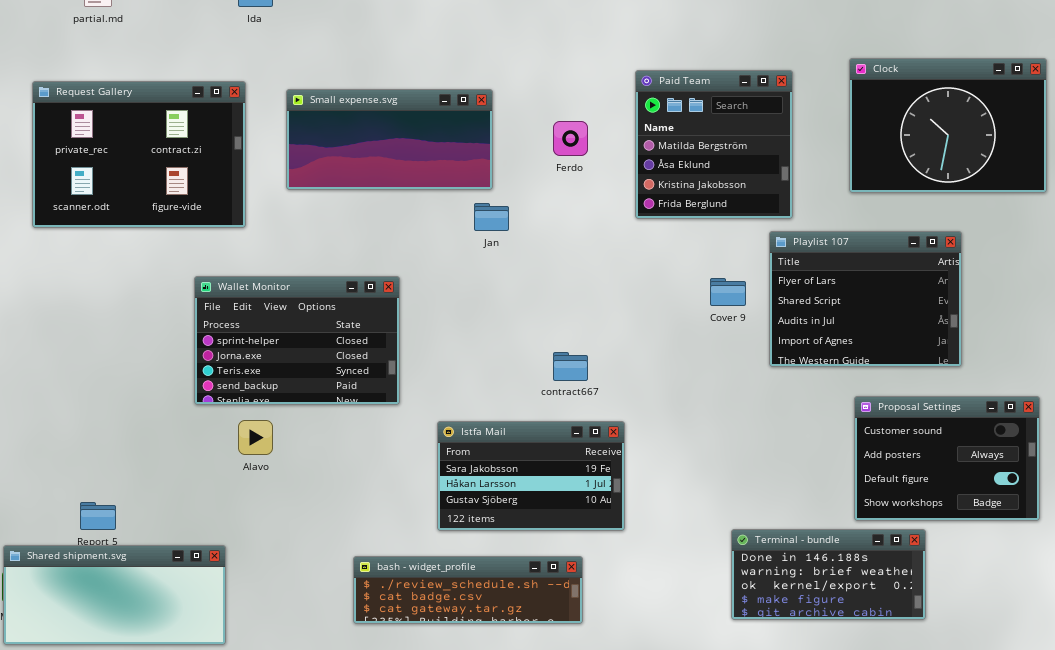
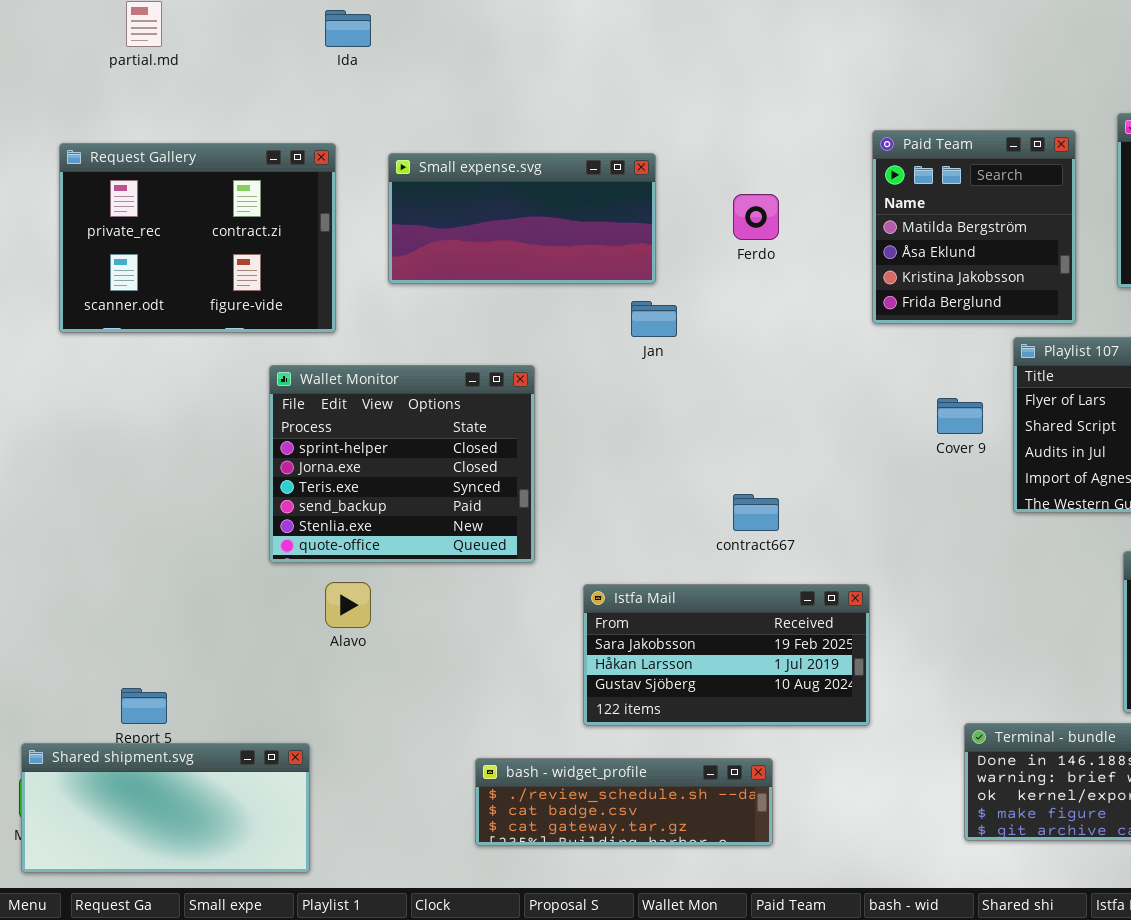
Paid Team: [635,70,793,219] -> [872,130,1076,324], moved
Wallet Monitor: [194,276,400,405] -> [269,365,535,563], resized
Istfa Mail: [437,421,625,531] -> [583,584,870,726], resized

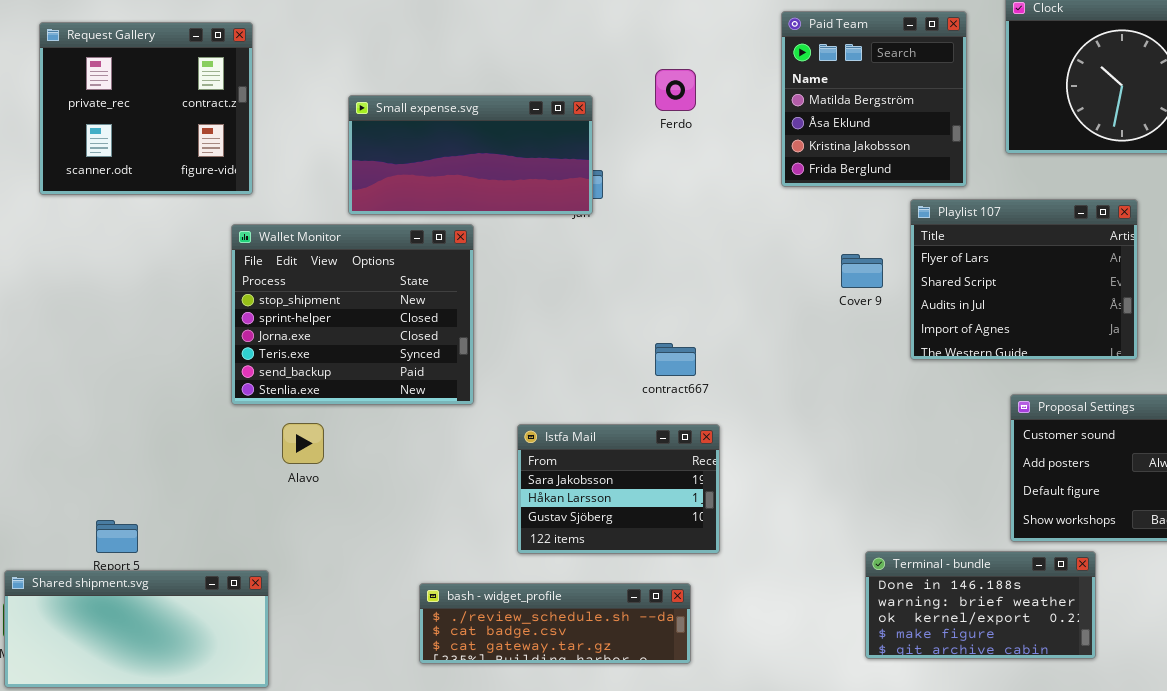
Request Gallery: [59,143,336,333] -> [39,22,253,195], resized
Small expense.svg: [388,153,656,284] -> [348,95,593,215], moved
Wallet Monitor: [269,365,535,563] -> [231,224,474,405], scrolled up 1 row
Istfa Mail: [583,584,870,726] -> [517,424,720,554], resized

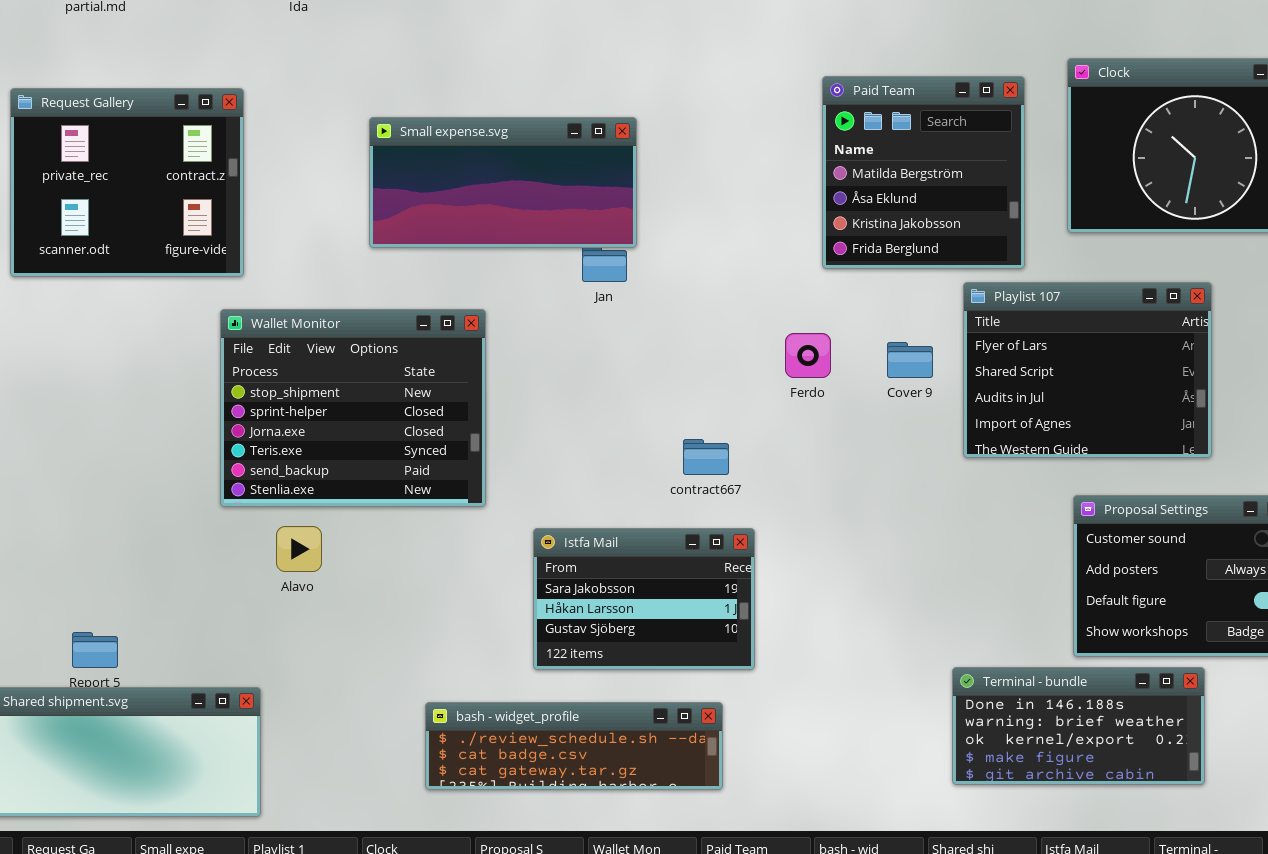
Ferdo: [655,69,696,111] -> [785,333,831,378], moved
Small expense.svg: [348,95,593,215] -> [369,117,637,248], moved
Terminal - bundle: [865,551,1096,659] -> [952,667,1205,785], moved

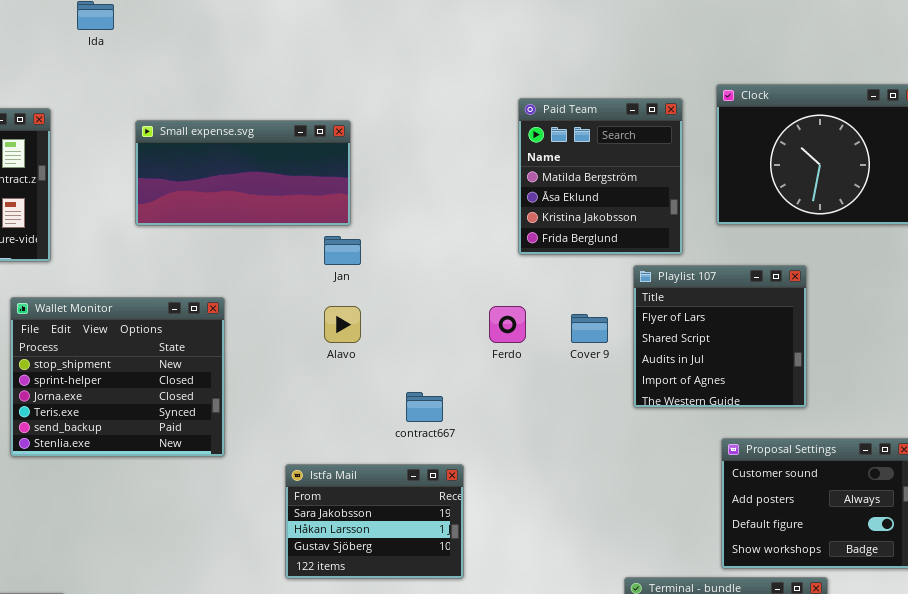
Small expense.svg: [369,117,637,248] -> [135,120,351,226], moved
Playlist 107: [963,282,1212,458] -> [633,265,807,408], resized
Wallet Monitor: [220,309,486,507] -> [10,297,225,457], moved
Alavo: [276,526,322,572] -> [324,306,361,343], moved

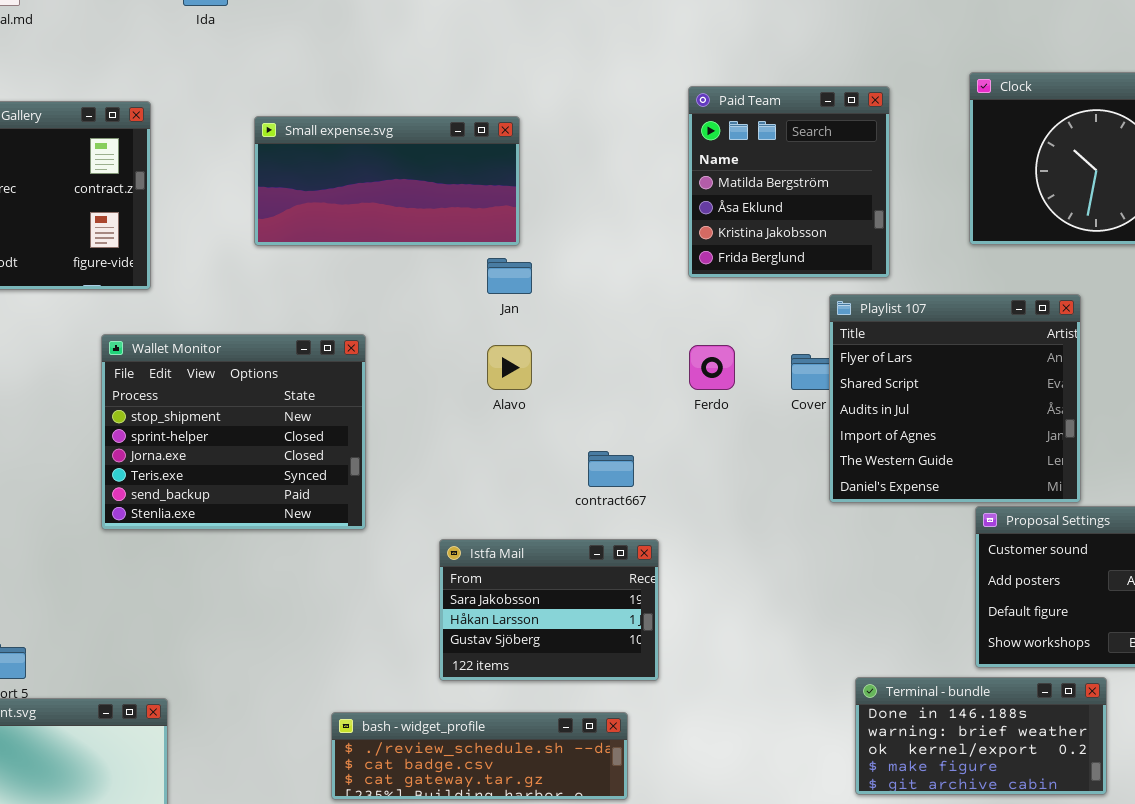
Paid Team: [518,98,683,255] -> [688,86,890,278], moved
Playlist 107: [633,265,807,408] -> [829,294,1081,503], resized

